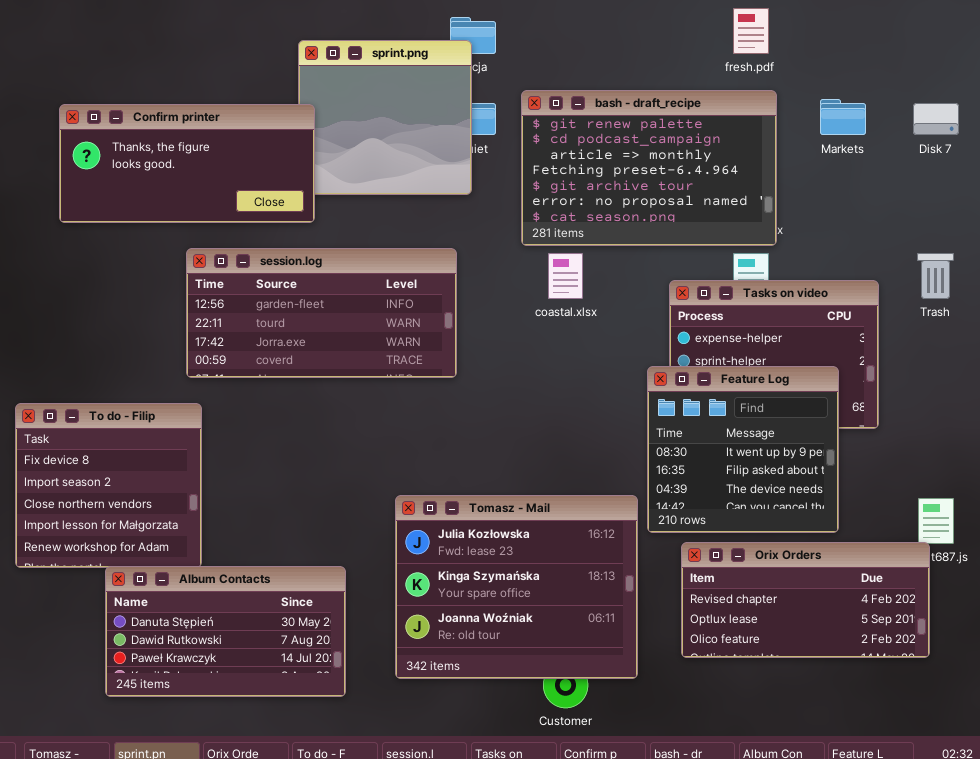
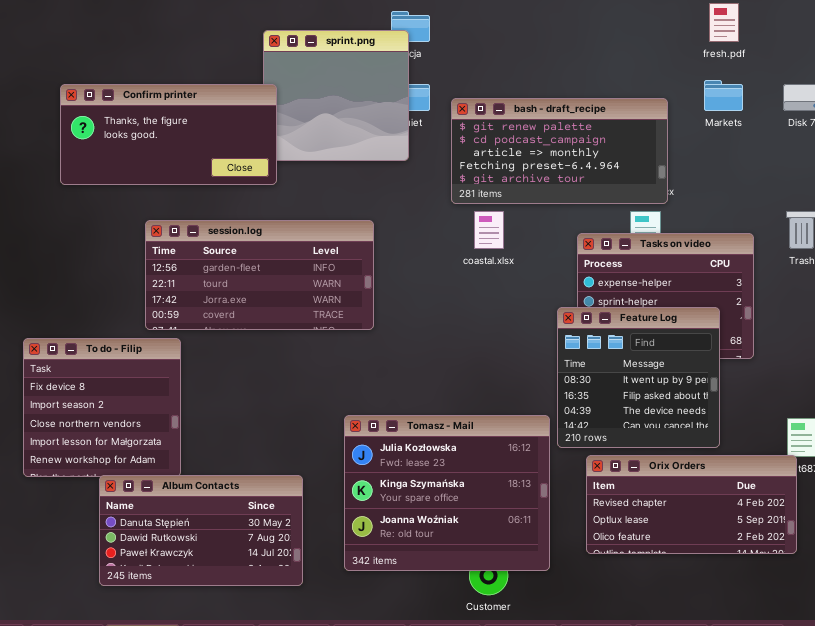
fresh.pdf: [733,8,769,54] -> [709,3,739,42], moved
bash - draft_recipe: [521,90,777,246] -> [451,98,668,204], resized
session.log: [186,248,457,378] -> [145,220,374,330], moved

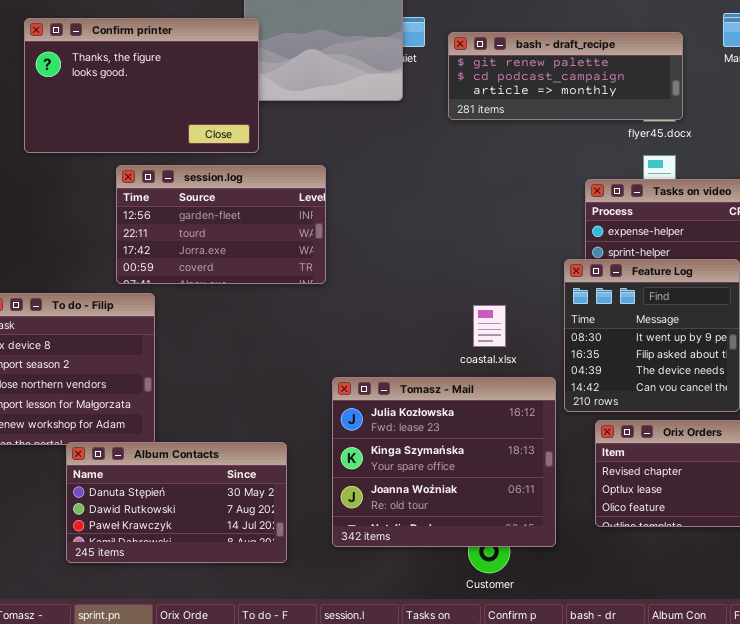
Confirm printer: [60,84,277,185] -> [24,18,259,153], resized
bash - draft_recipe: [451,98,668,204] -> [448,32,683,120], resized
coastal.xlsx: [474,211,504,249] -> [473,305,506,347], moved
session.log: [145,220,374,330] -> [116,165,326,284], resized

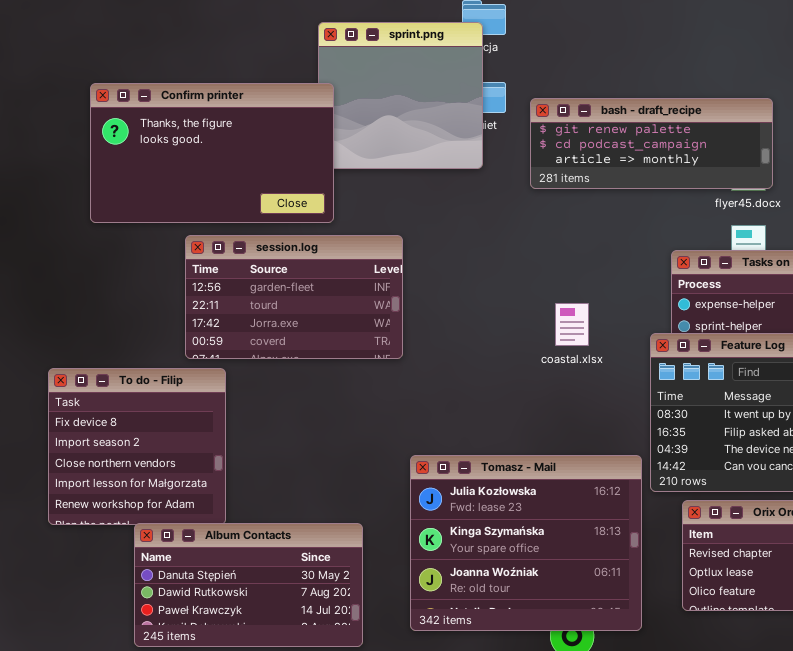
coastal.xlsx: [473,305,506,347] -> [555,303,589,346], moved

